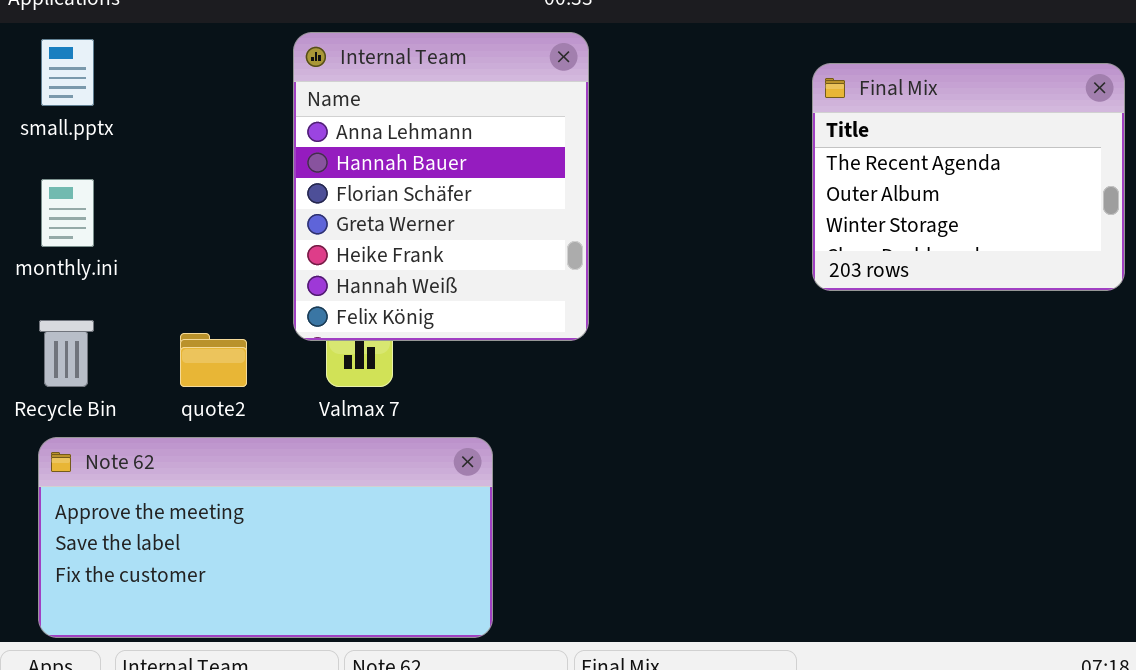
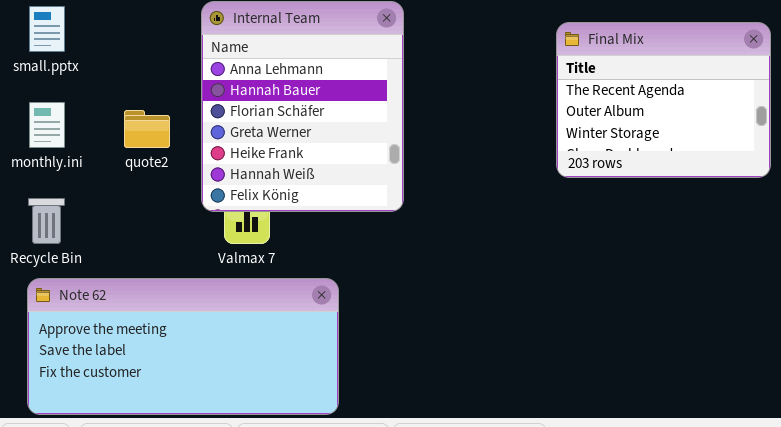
quote2: [180,333,247,387] -> [124,110,170,148], moved

